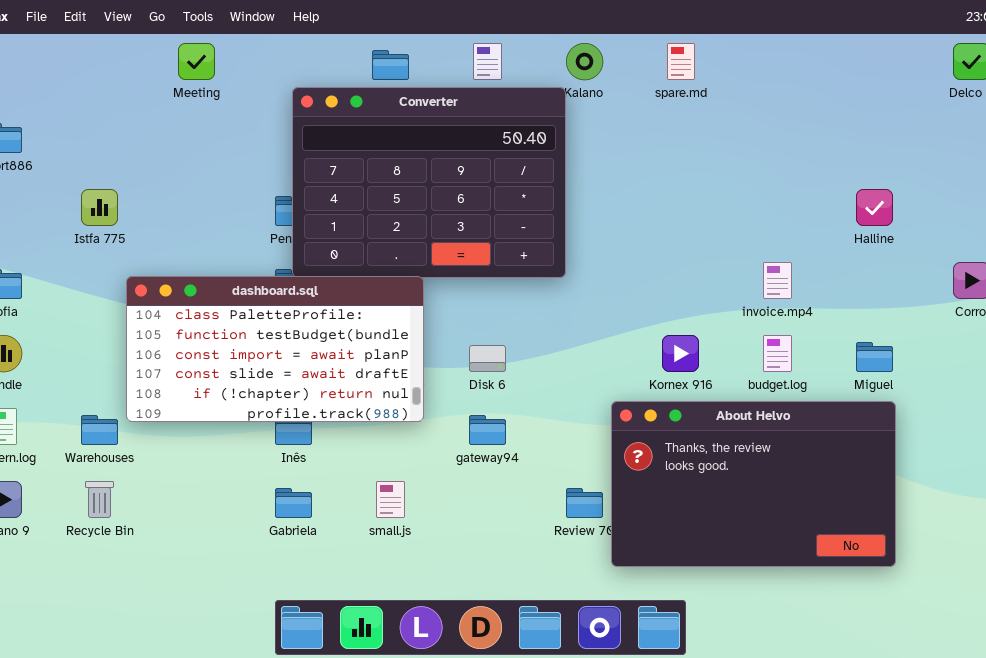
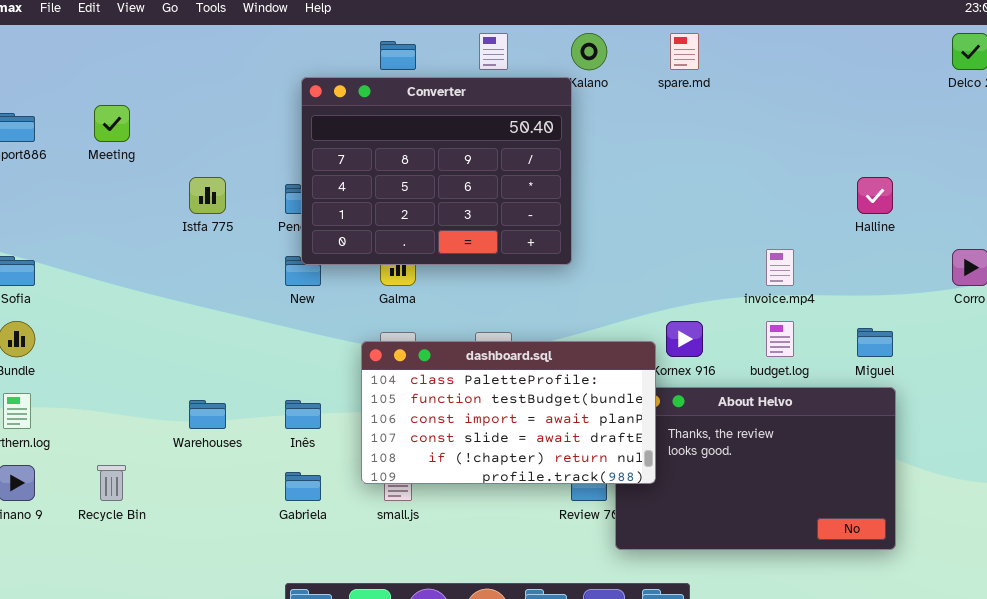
Meeting: [178,43,215,80] -> [94,105,130,142], moved
Istfa 775: [81,189,118,226] -> [189,177,226,214], moved
dashboard.sql: [126,276,424,422] -> [361,341,656,484], moved
Warehouses: [81,415,118,445] -> [189,400,226,429], moved

